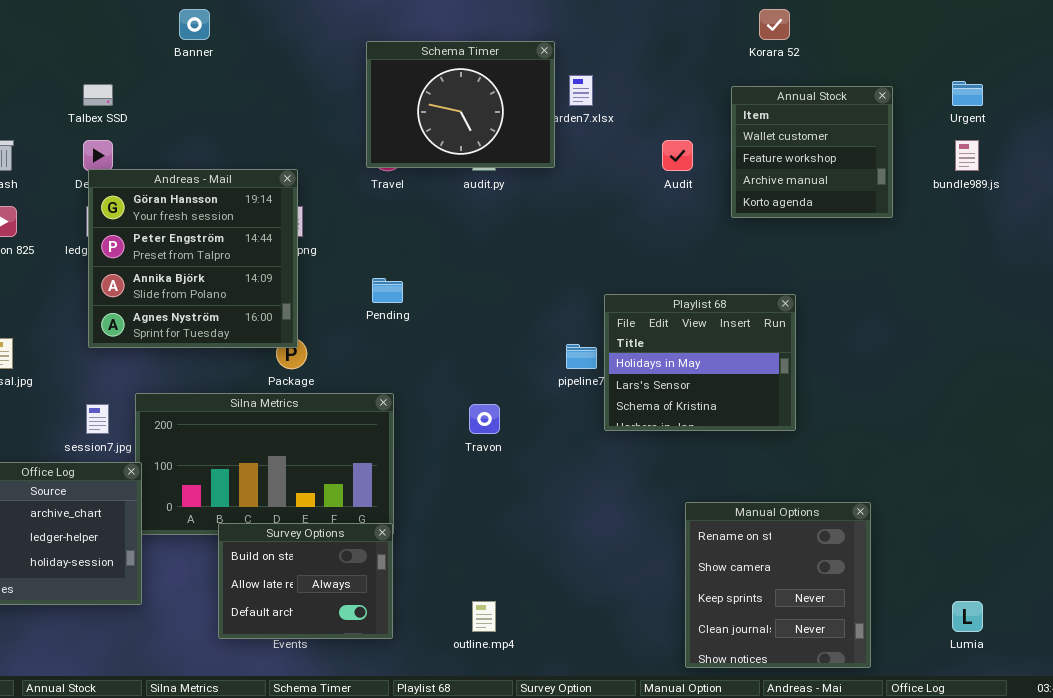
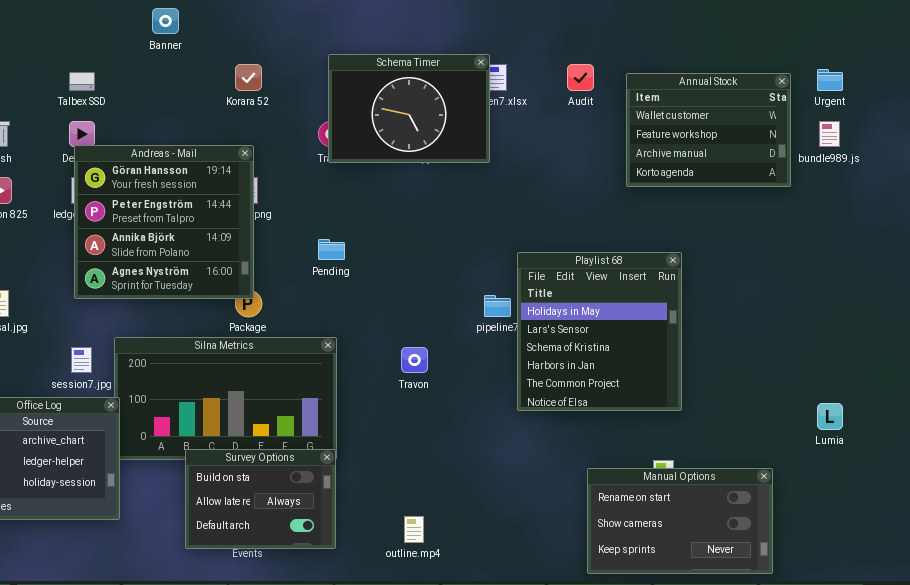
Korara 52: [759,9,790,40] -> [235,64,262,91], moved
Schema Timer: [366,41,555,168] -> [328,54,490,163], moved
Annual Stock: [731,86,893,218] -> [626,73,791,187], resized
Audit: [662,140,693,171] -> [567,64,594,91], moved
Playlist 68: [604,294,796,431] -> [517,252,682,411], resized
Manual Options: [685,502,871,668] -> [587,468,773,574], resized
Lumia: [952,601,983,632] -> [817,403,843,430], moved

